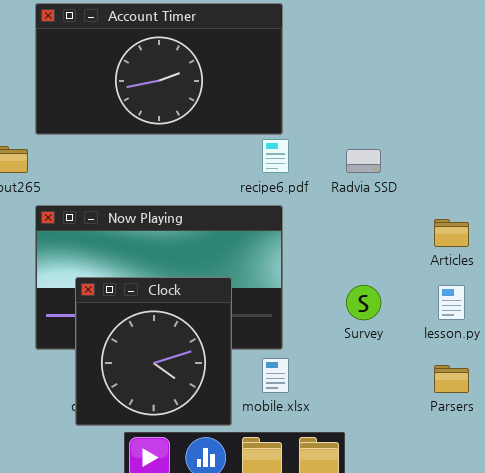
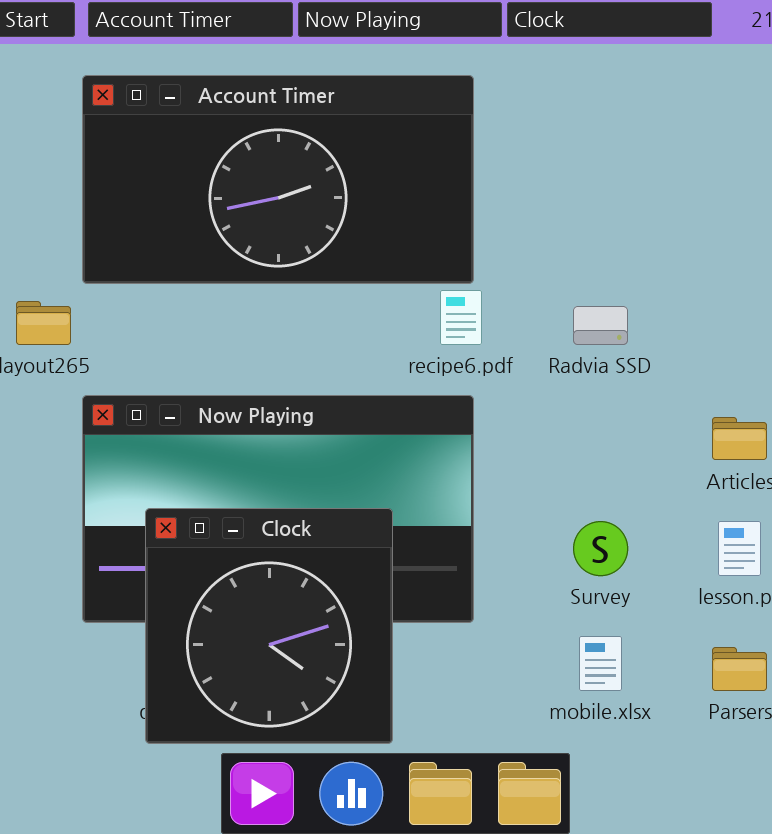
mobile.xlsx: [262,358,289,393] -> [579,636,622,691], moved

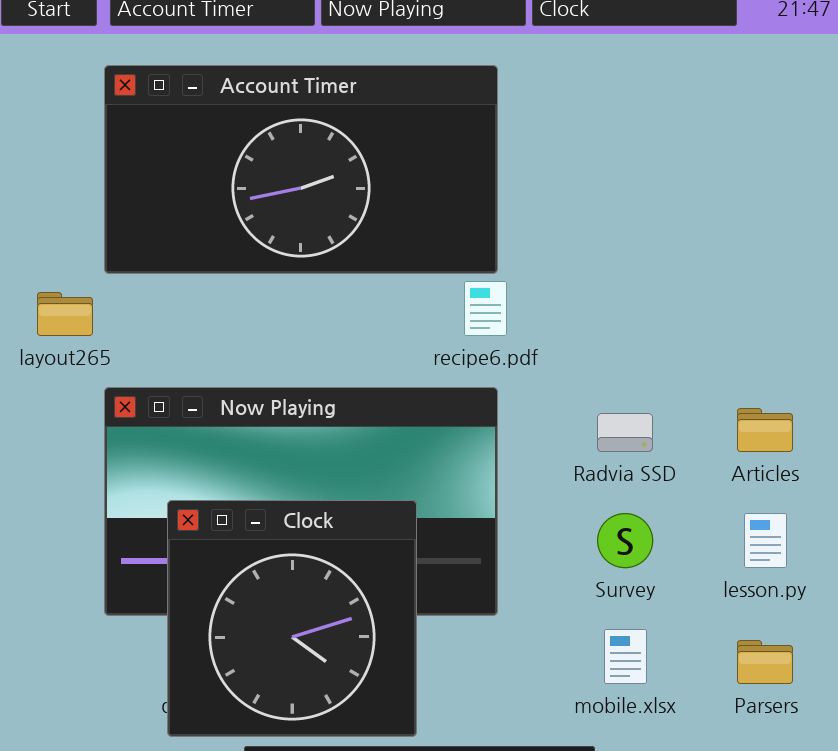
Radvia SSD: [573,306,628,345] -> [597,413,653,452], moved

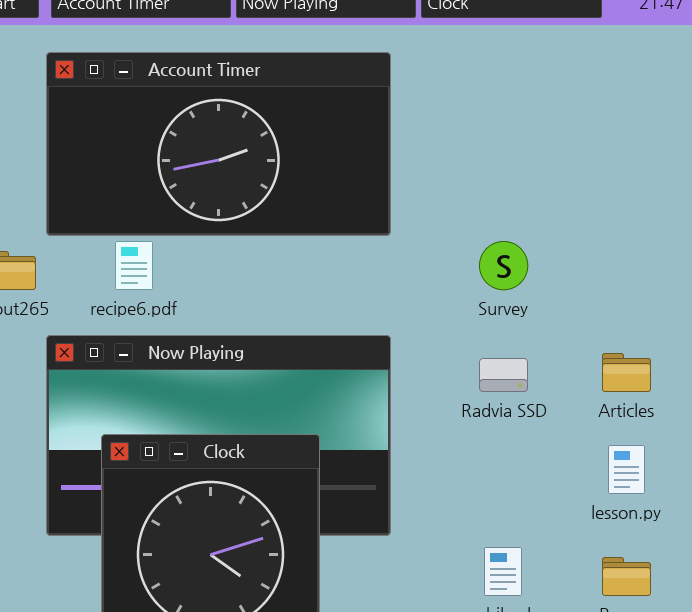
recipe6.pdf: [464,281,507,336] -> [115,241,153,290], moved
Survey: [597,513,653,568] -> [479,241,528,290], moved

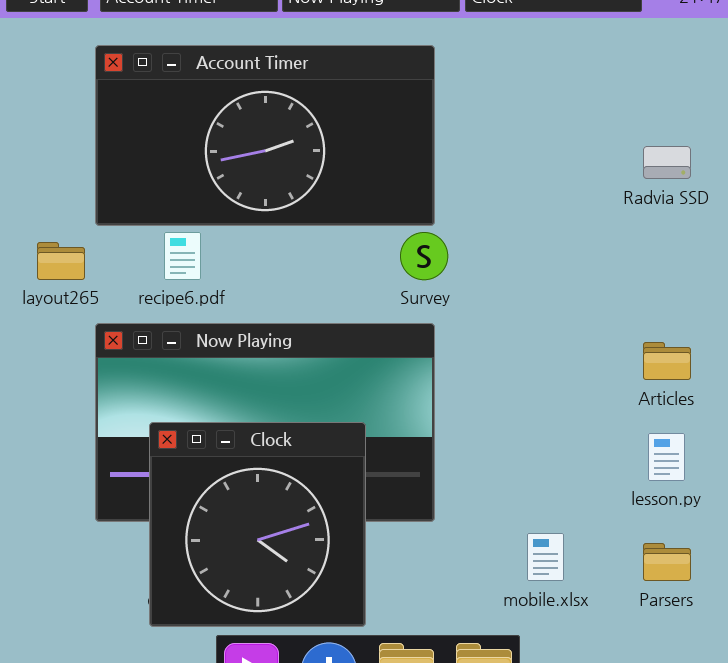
Survey: [479,241,528,290] -> [400,232,448,280], moved
Radvia SSD: [479,358,528,392] -> [643,146,691,179], moved

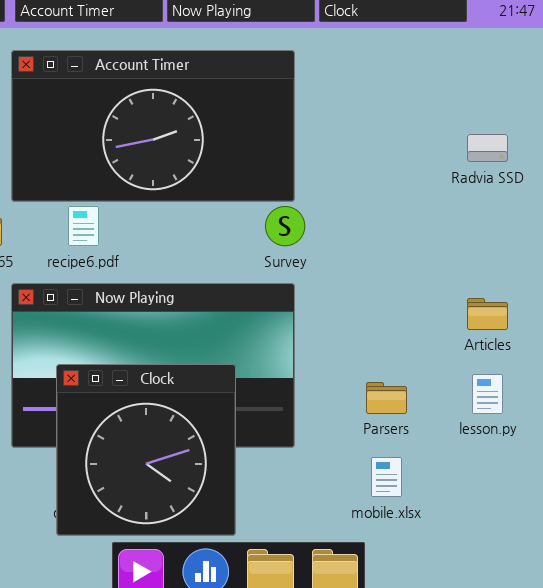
Parsers: [643,543,691,581] -> [366,382,407,414], moved

